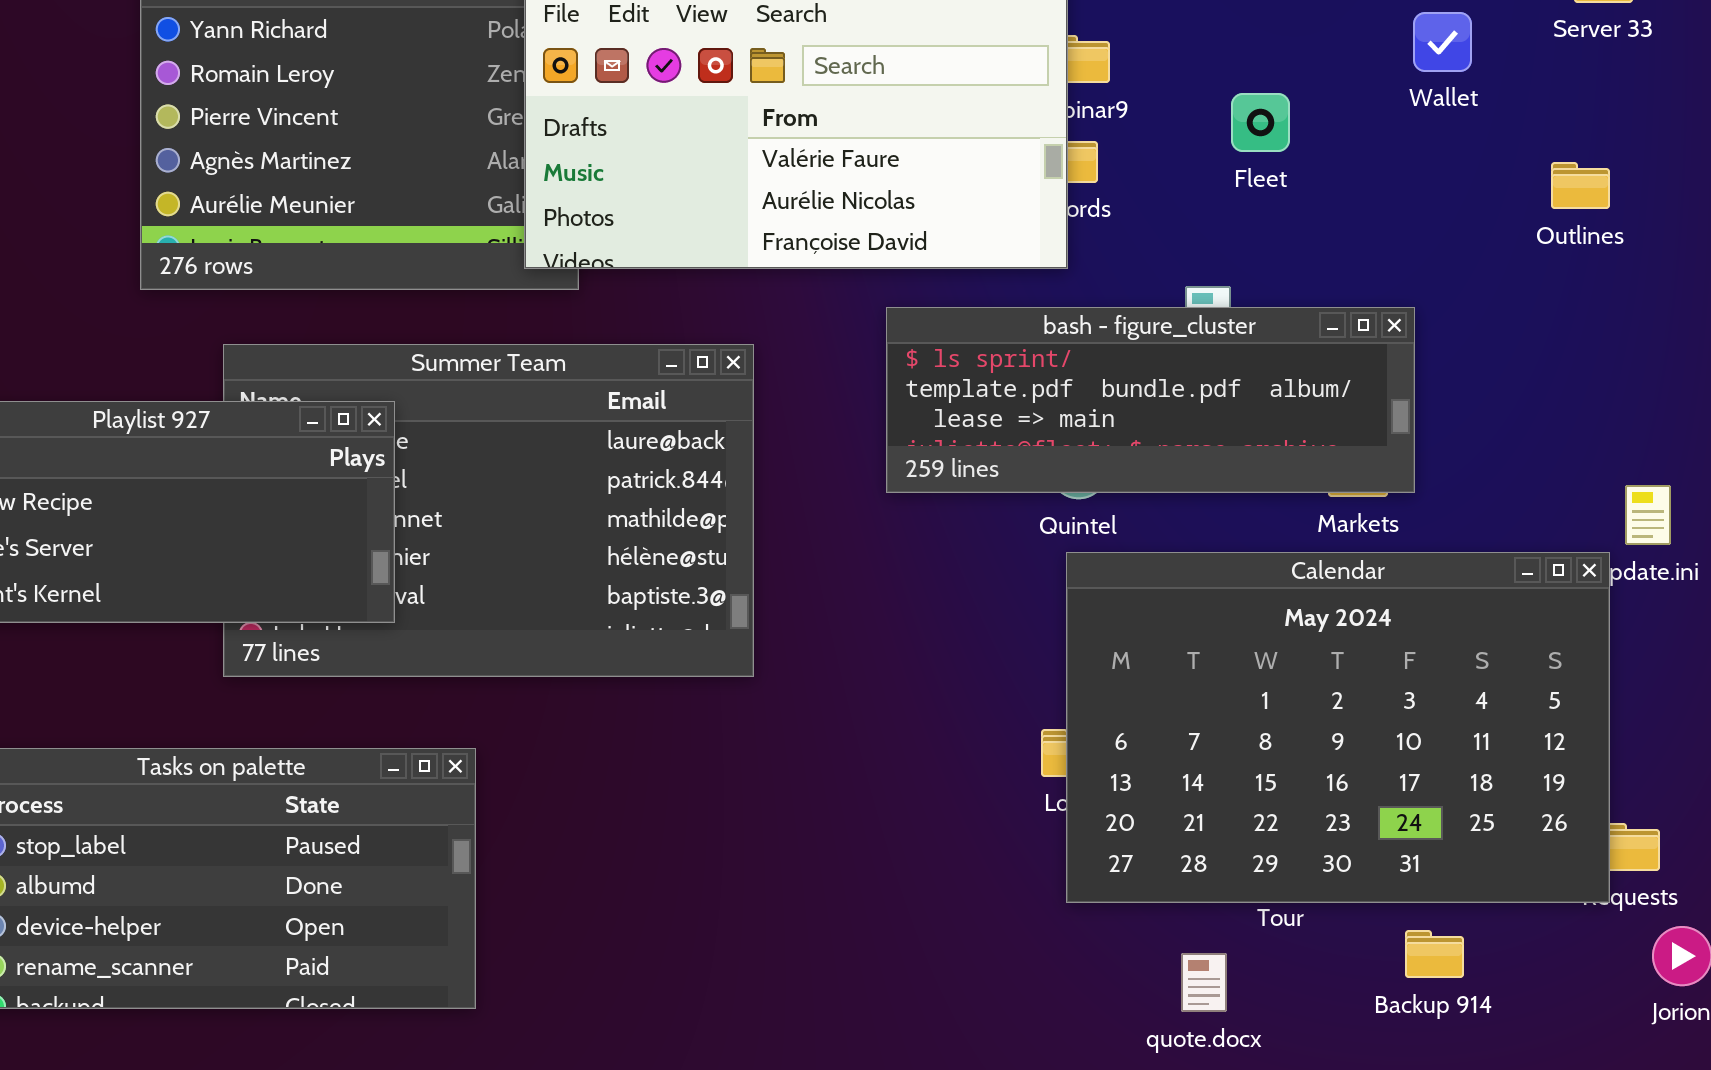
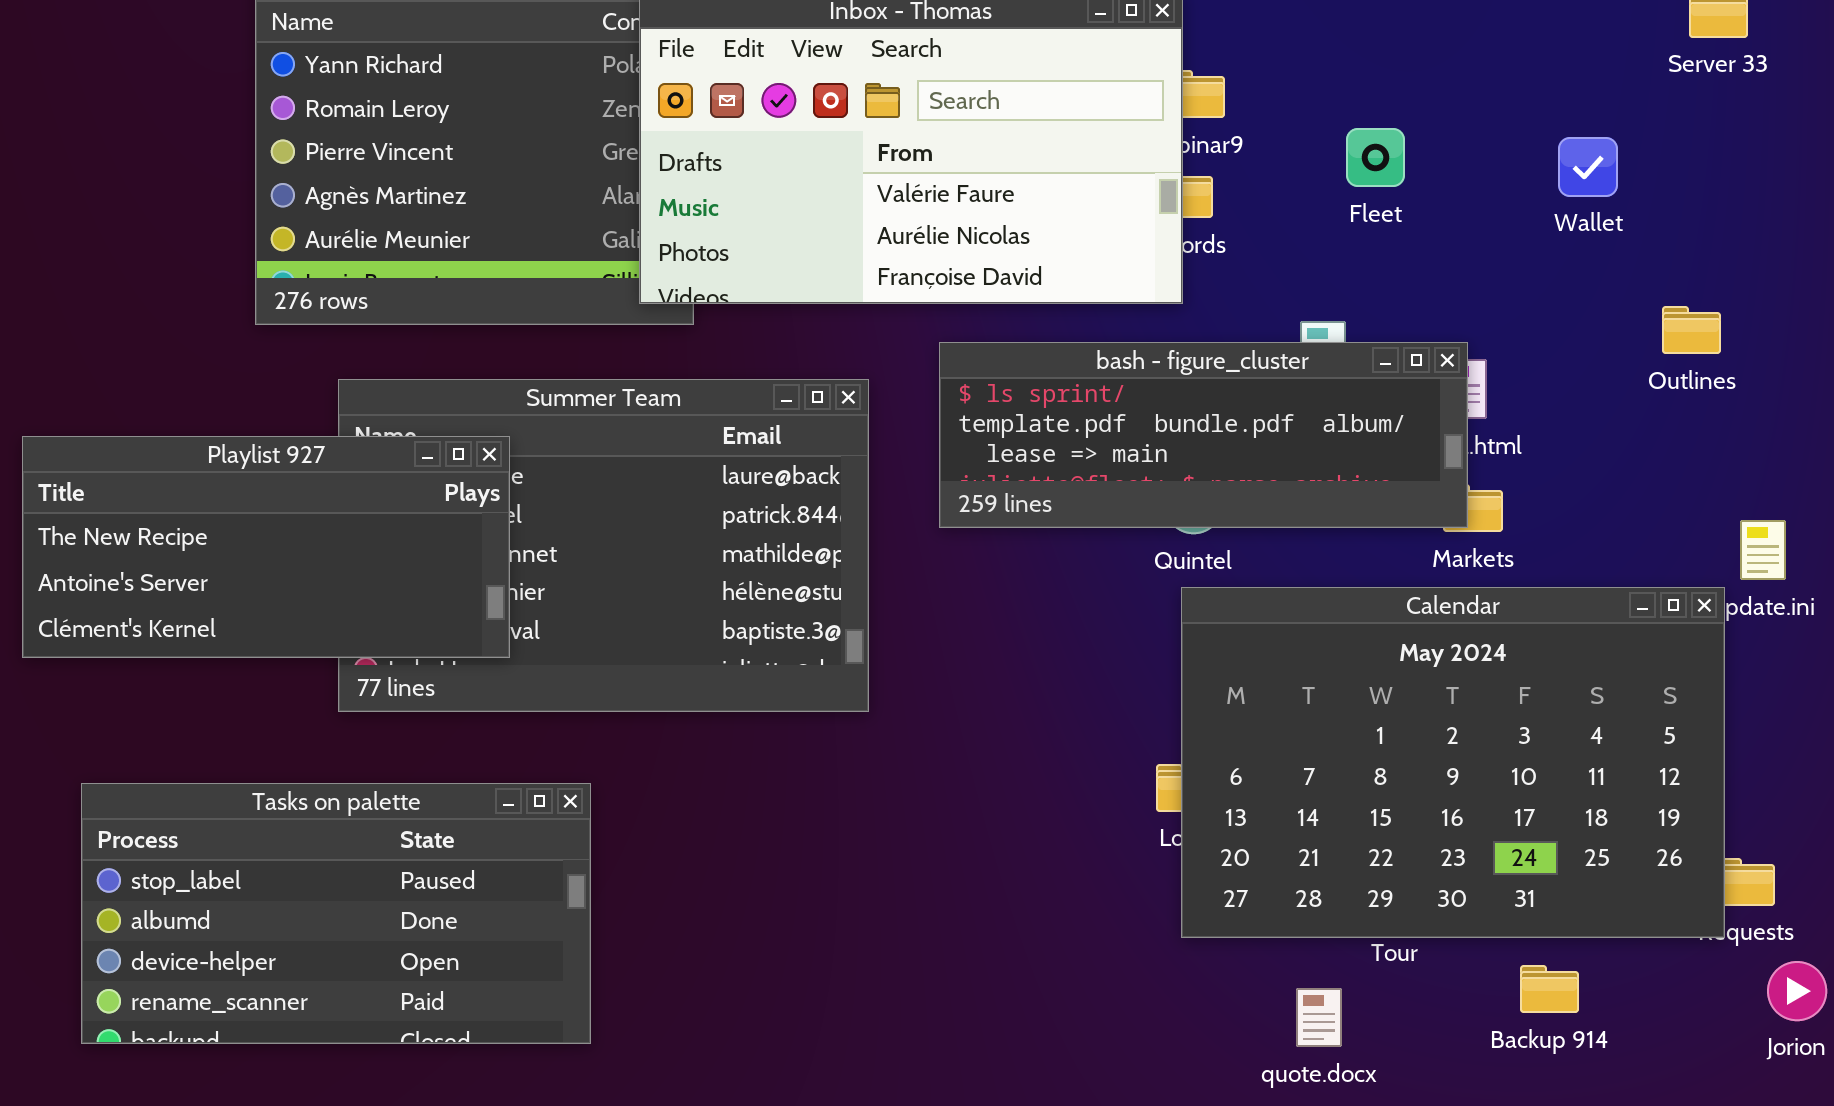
Wallet: [1413,12,1472,72] -> [1558,137,1618,197], moved
Outlines: [1551,162,1610,209] -> [1662,306,1721,354], moved
bash - figure_cluster: [886,307,1415,493] -> [939,342,1468,528], moved

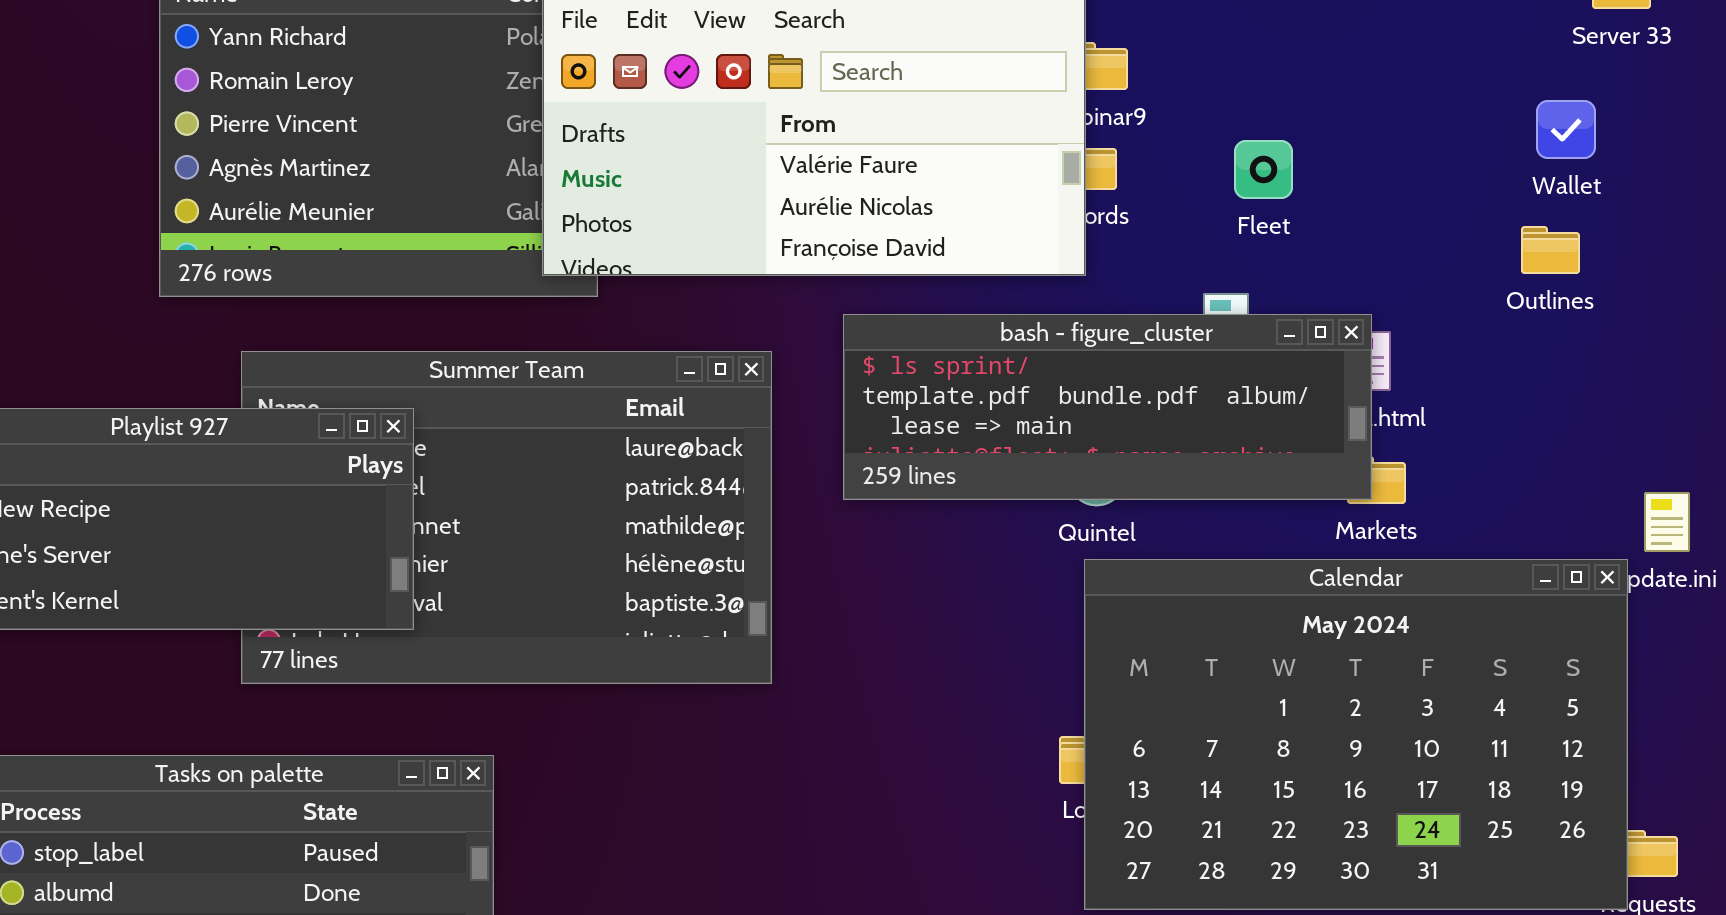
Fleet: [1346,128,1405,187] -> [1234,140,1293,199], moved
Wallet: [1558,137,1618,197] -> [1536,100,1596,159], moved
Outlines: [1662,306,1721,354] -> [1521,226,1580,274], moved

